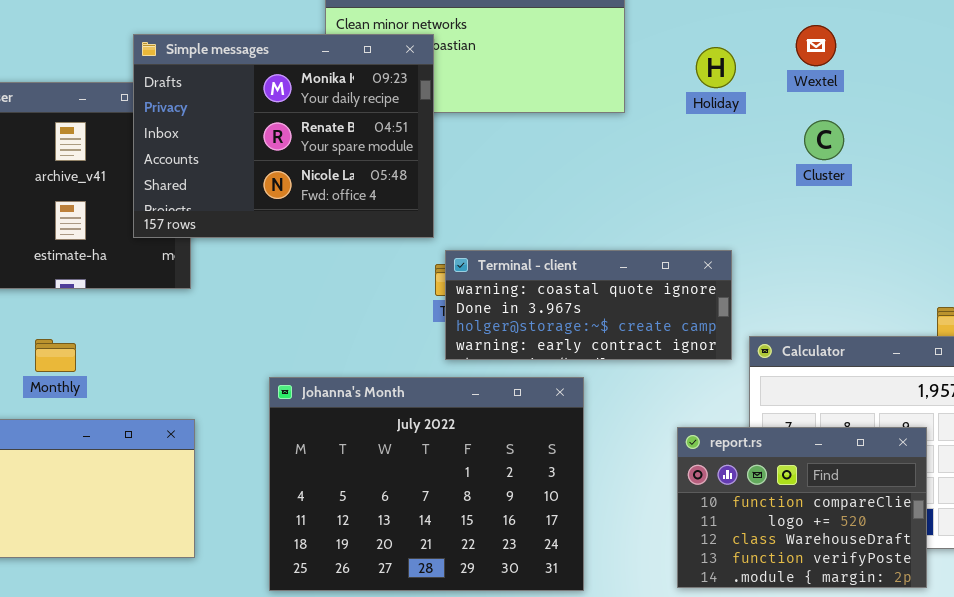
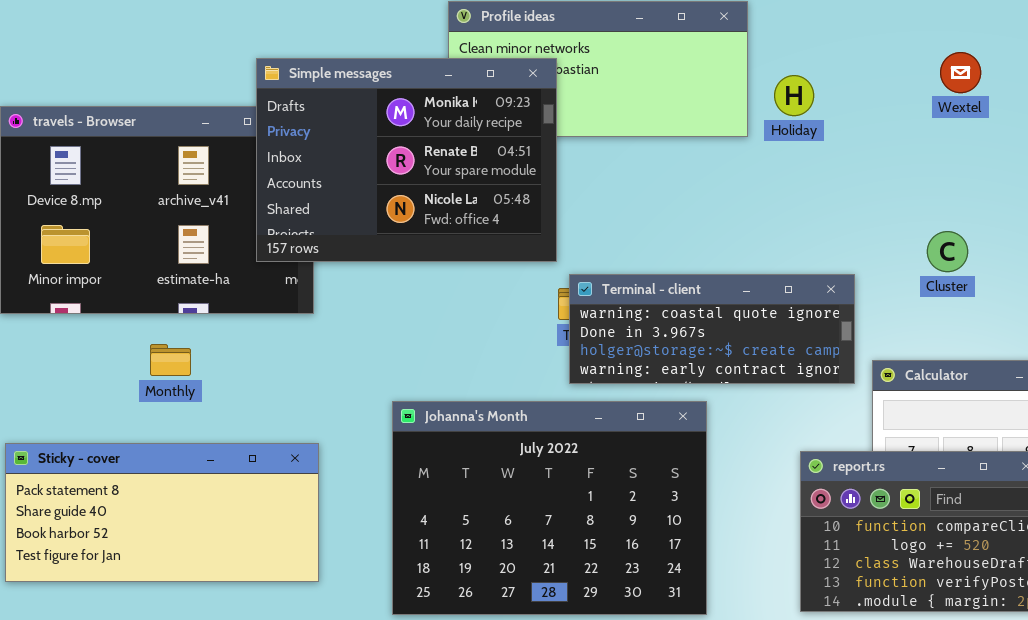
Wextel: [796,25,836,66] -> [940,52,981,93], moved
Holiday: [696,47,736,88] -> [774,75,814,116], moved
Cluster: [804,120,844,160] -> [927,231,968,272], moved
Monthly: [35,339,76,372] -> [150,344,191,376], moved

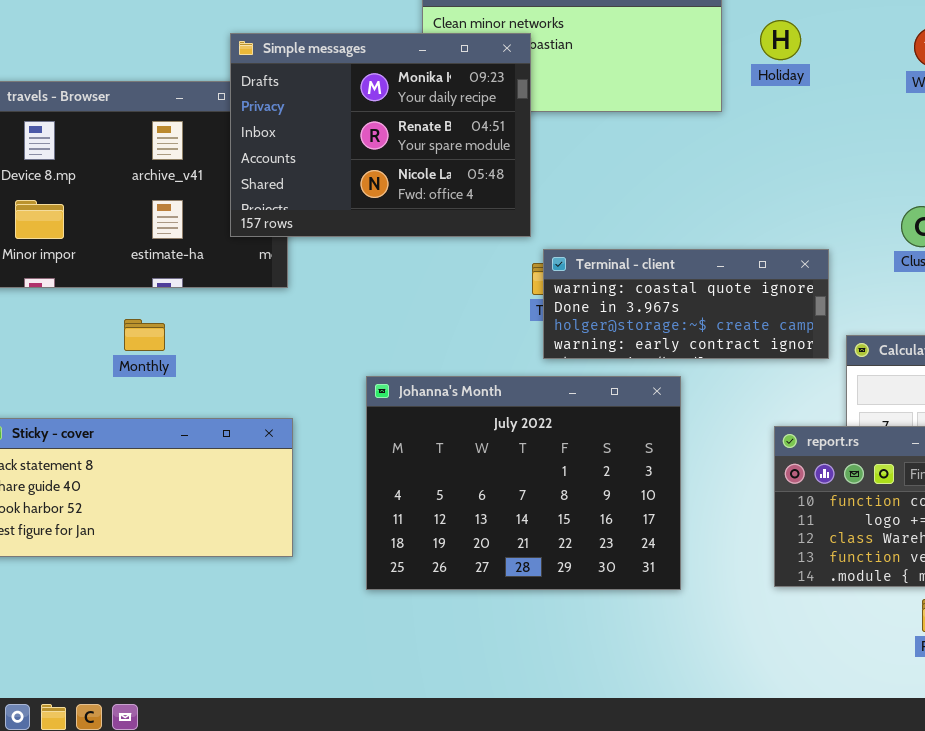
Holiday: [774,75,814,116] -> [760,20,801,60], moved

